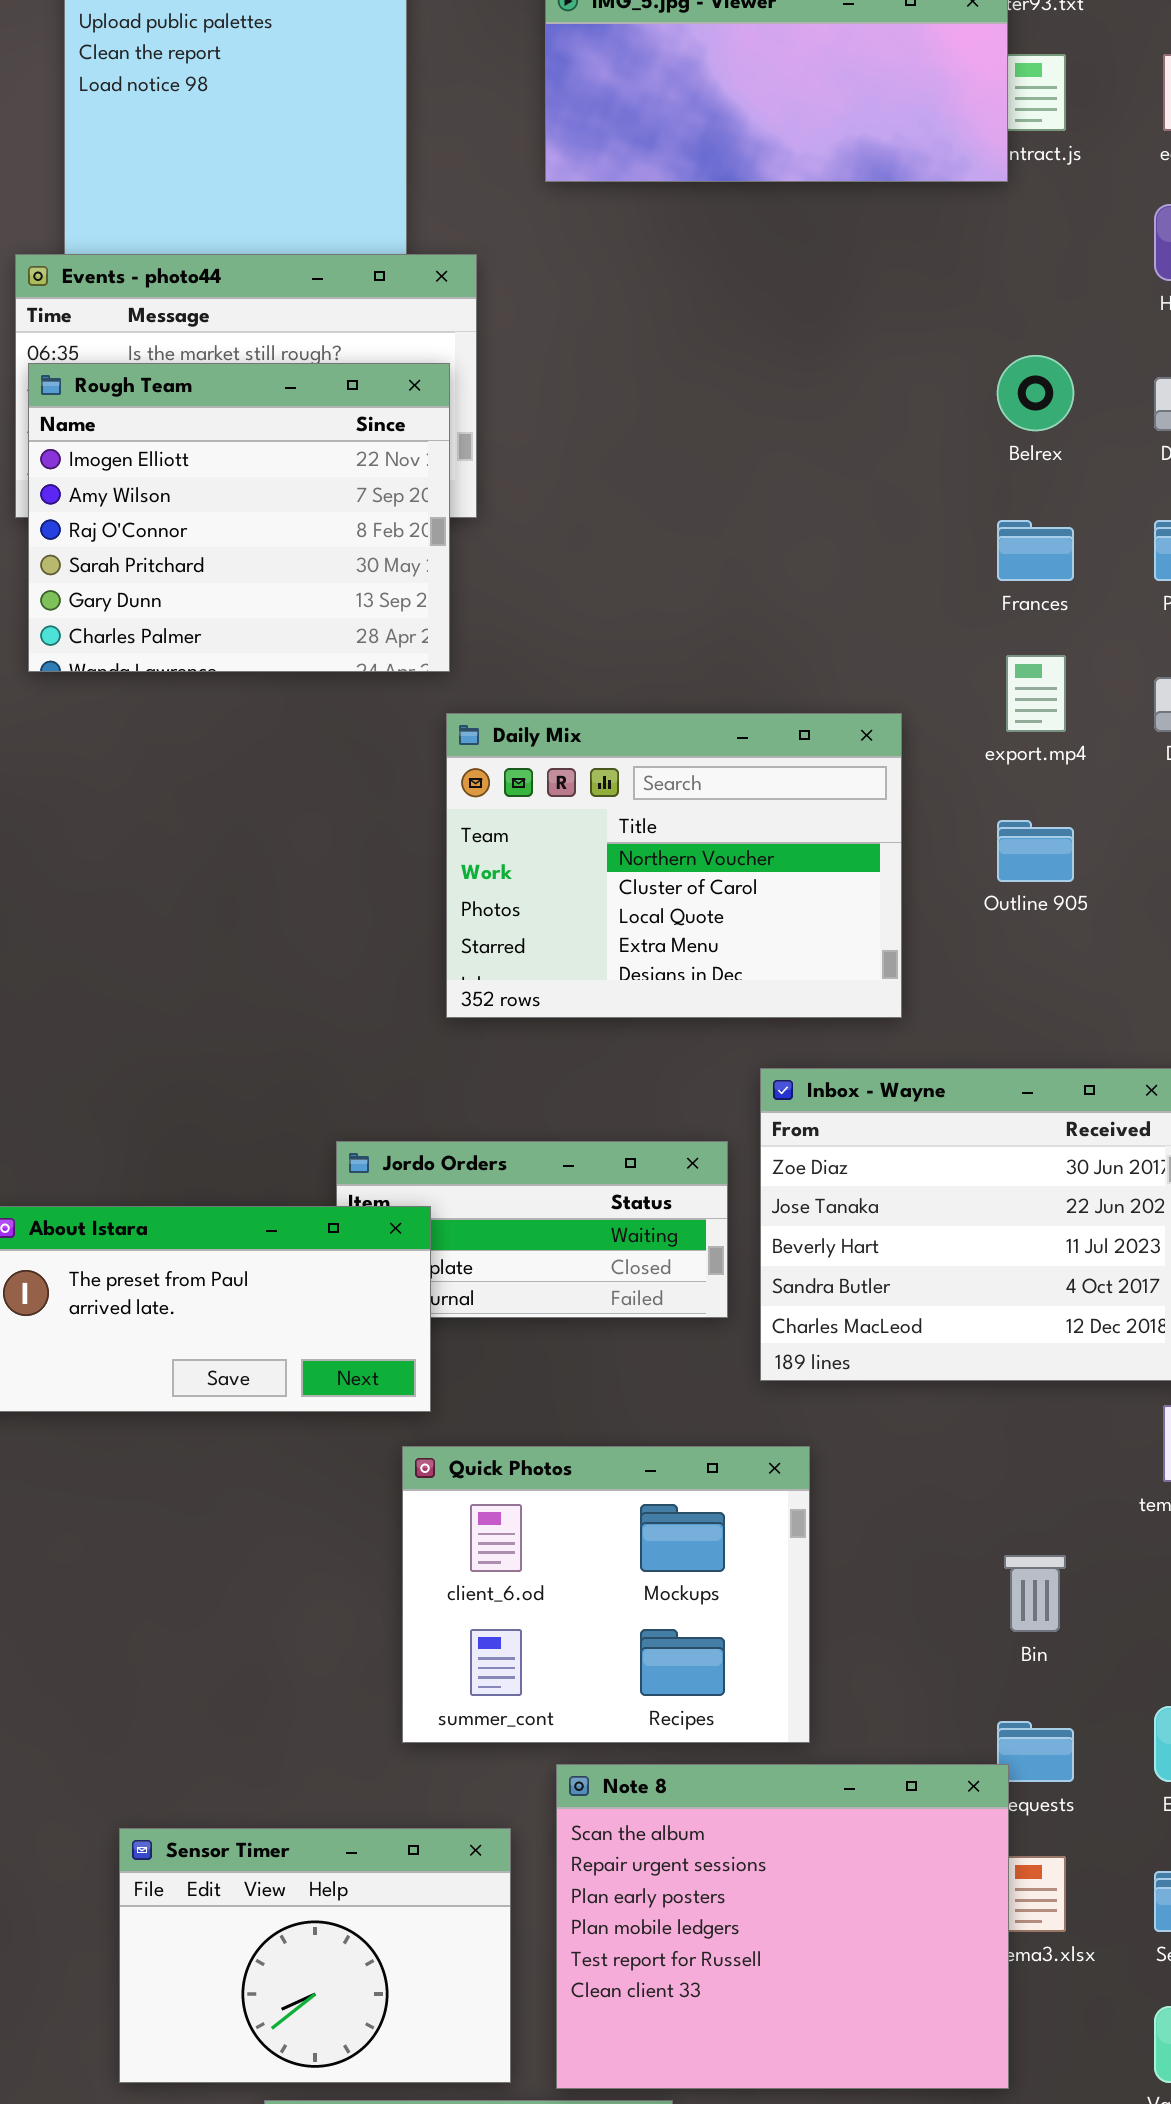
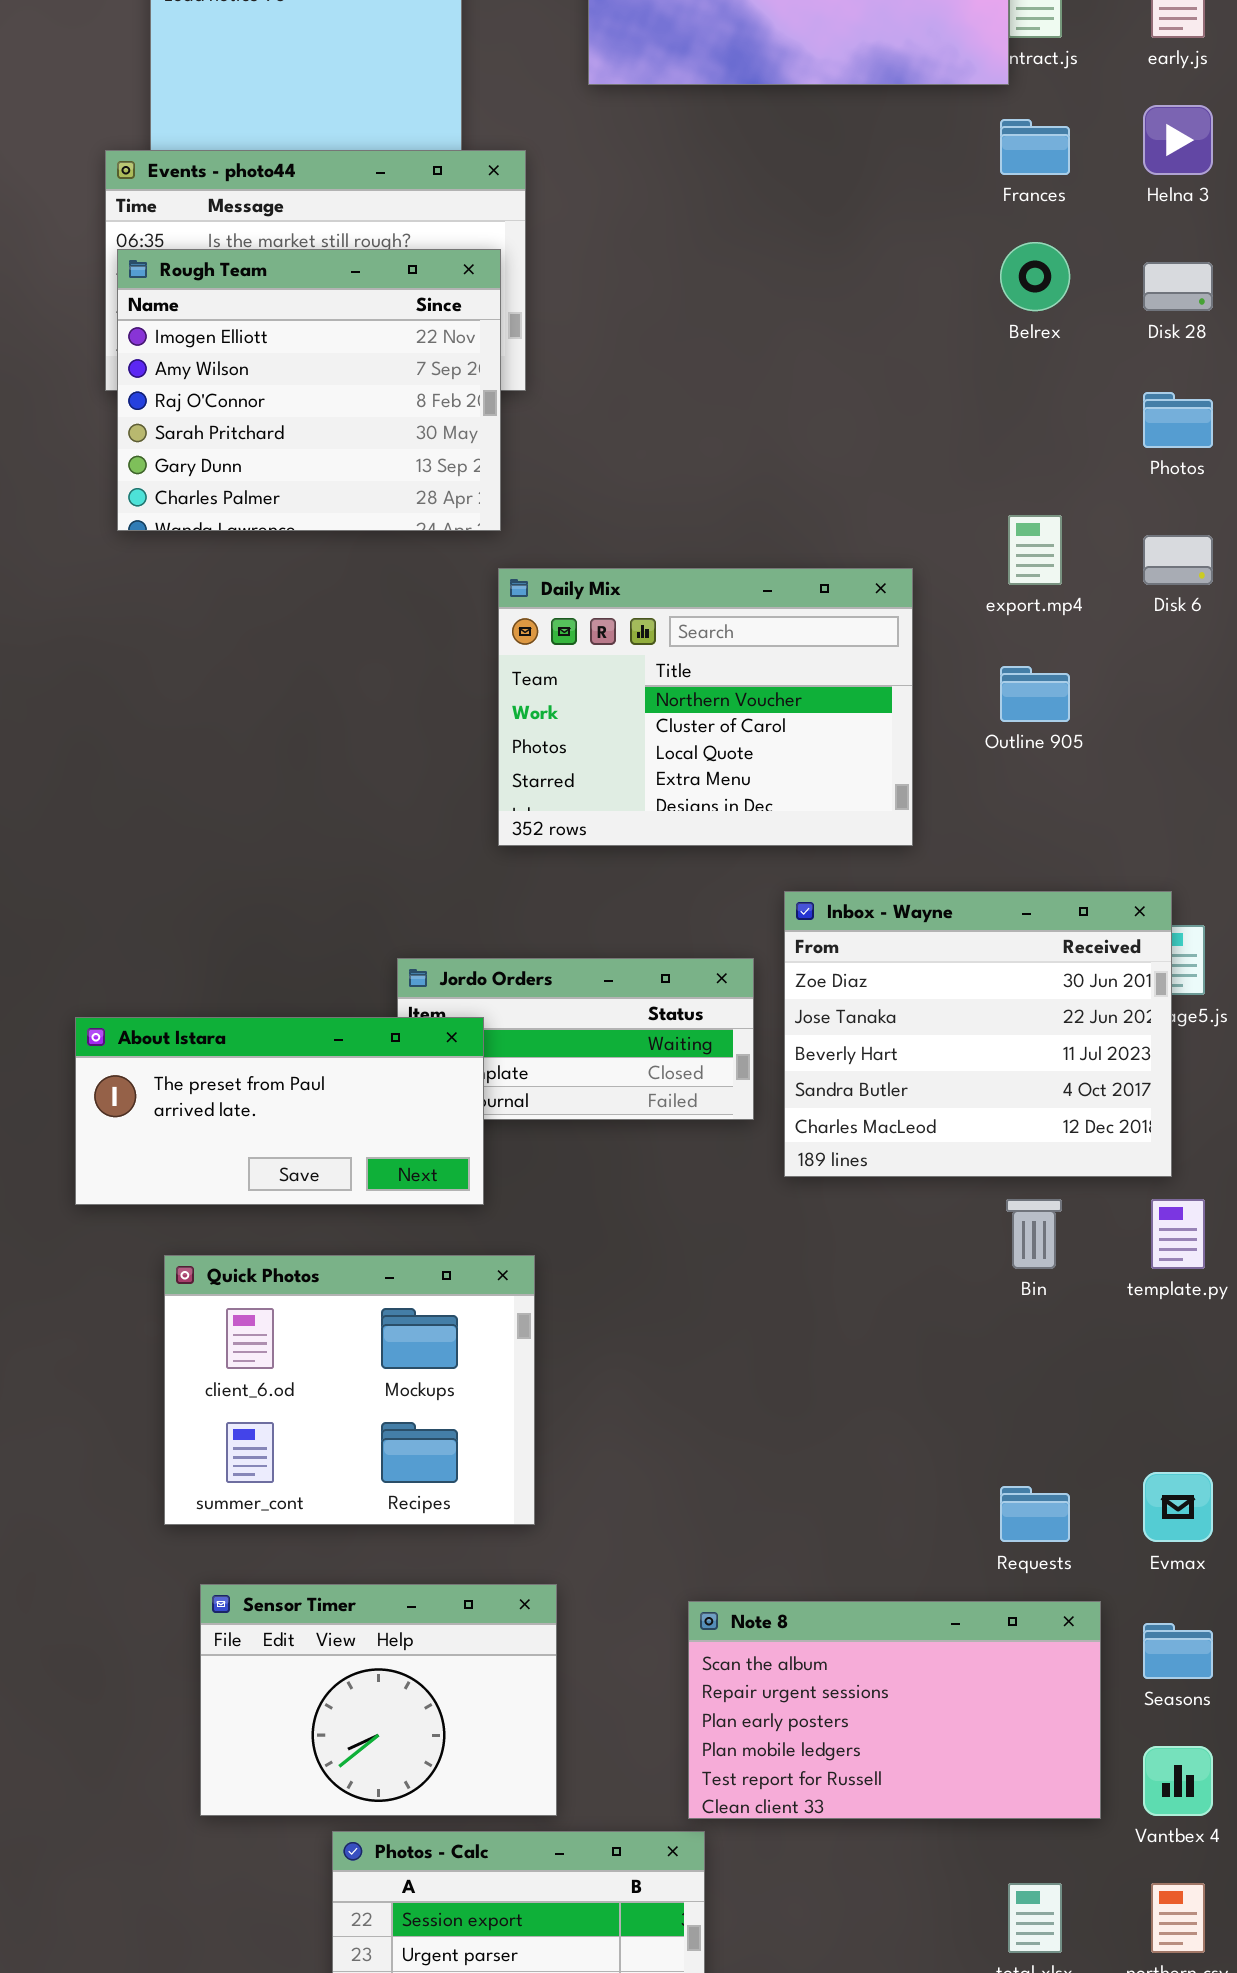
Frances: [997,520,1074,581] -> [1000,119,1070,175], moved
Quick Photos: [402,1446,810,1743] -> [164,1255,535,1525], moved
Bin: [1004,1555,1066,1632] -> [1006,1199,1062,1269], moved
Note 8: [556,1764,1009,2089] -> [688,1601,1101,1819], moved, resized

